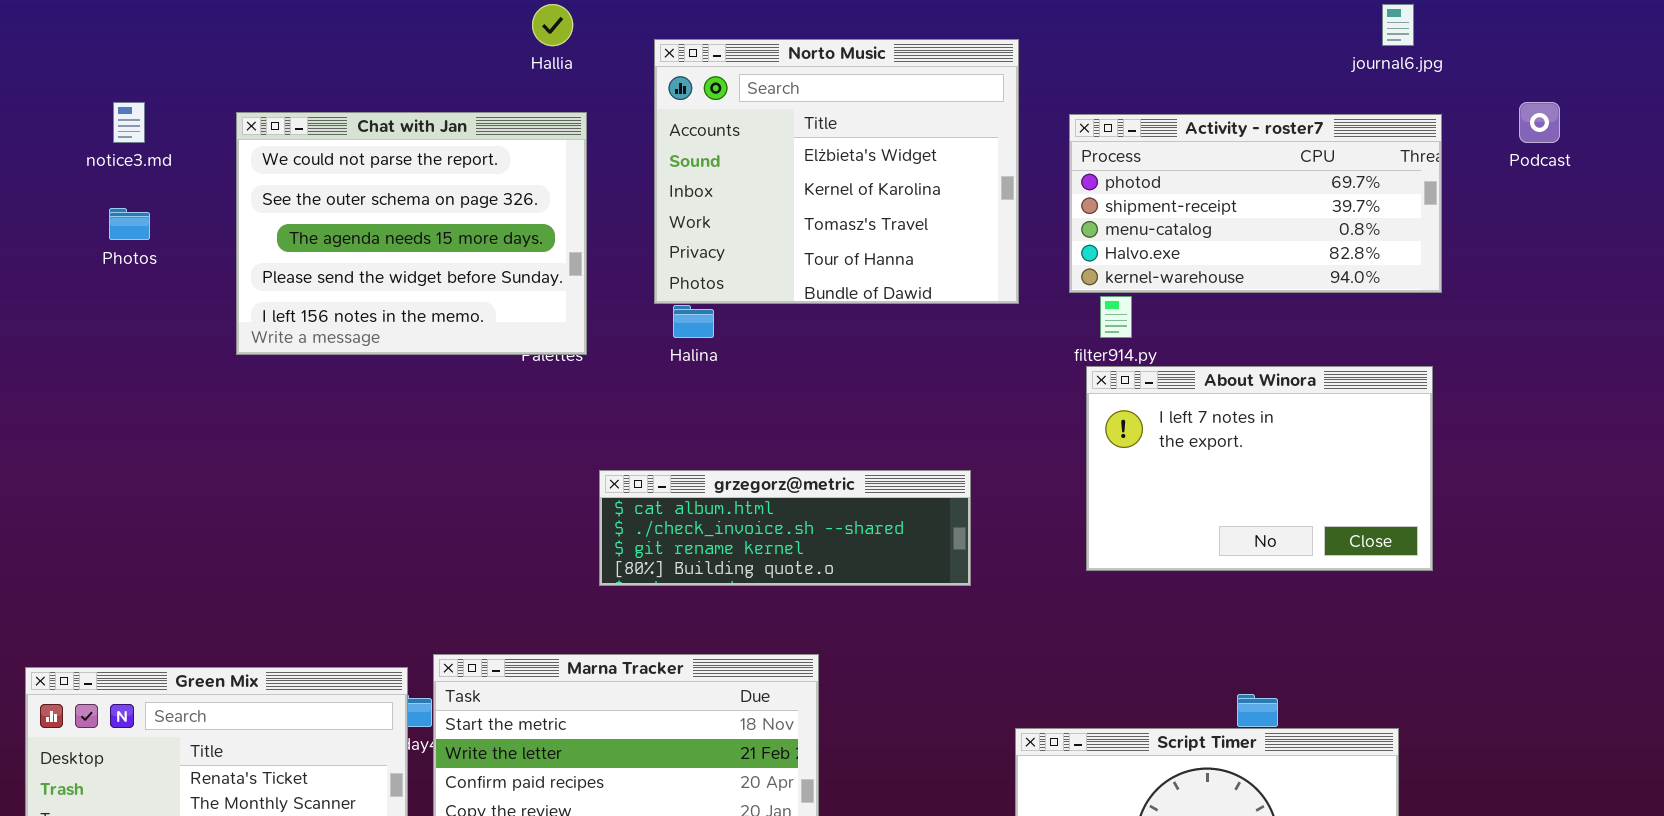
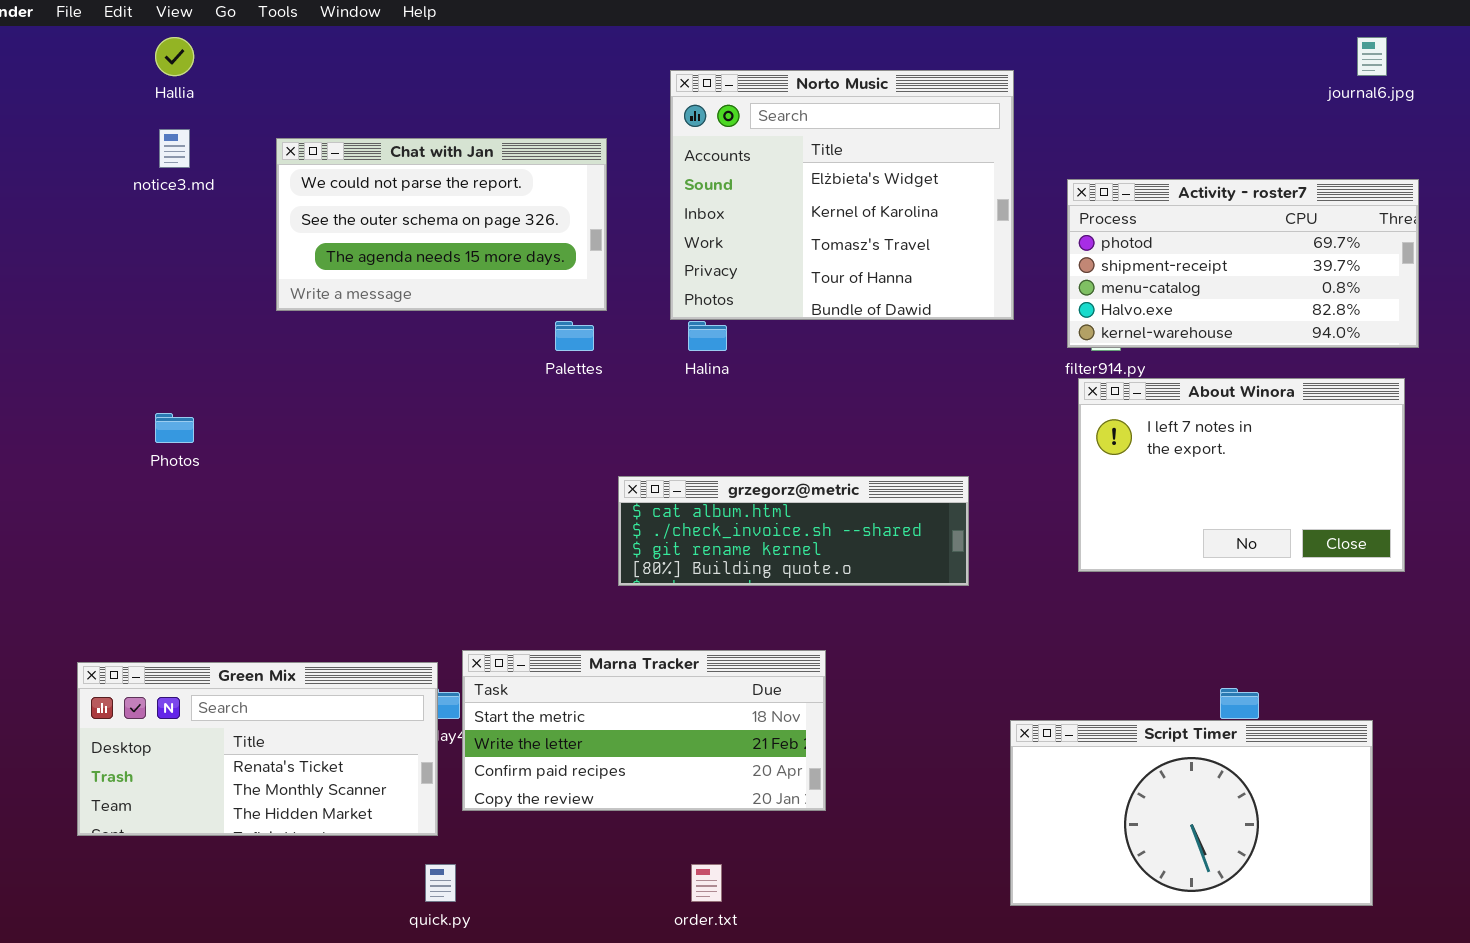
Hallia: [532,4,573,46] -> [155,37,194,76], moved
Chat with Jan: [236,112,587,355] -> [276,138,607,311], resized
Activity - roster7: [1069,114,1442,293] -> [1067,179,1419,348], moved
Photos: [109,208,150,240] -> [155,413,194,443], moved

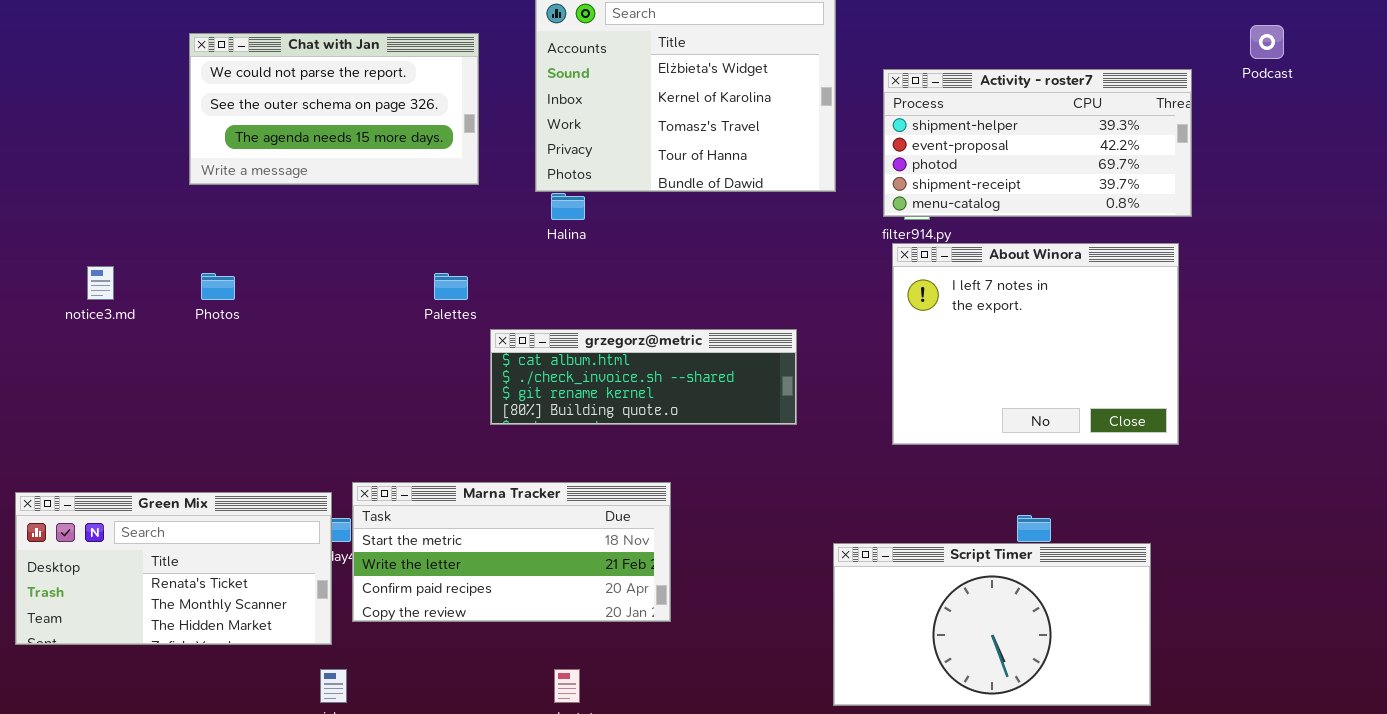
notice3.md: [159,129,190,168] -> [87,266,114,300], moved
Activity - roster7: [1067,179,1419,348] -> [883,69,1192,217], scrolled up 2 rows
Palettes: [555,321,594,351] -> [434,273,468,300], moved
About Winora: [1078,378,1405,572] -> [892,243,1179,445], resized
Photos: [155,413,194,443] -> [201,273,235,300], moved

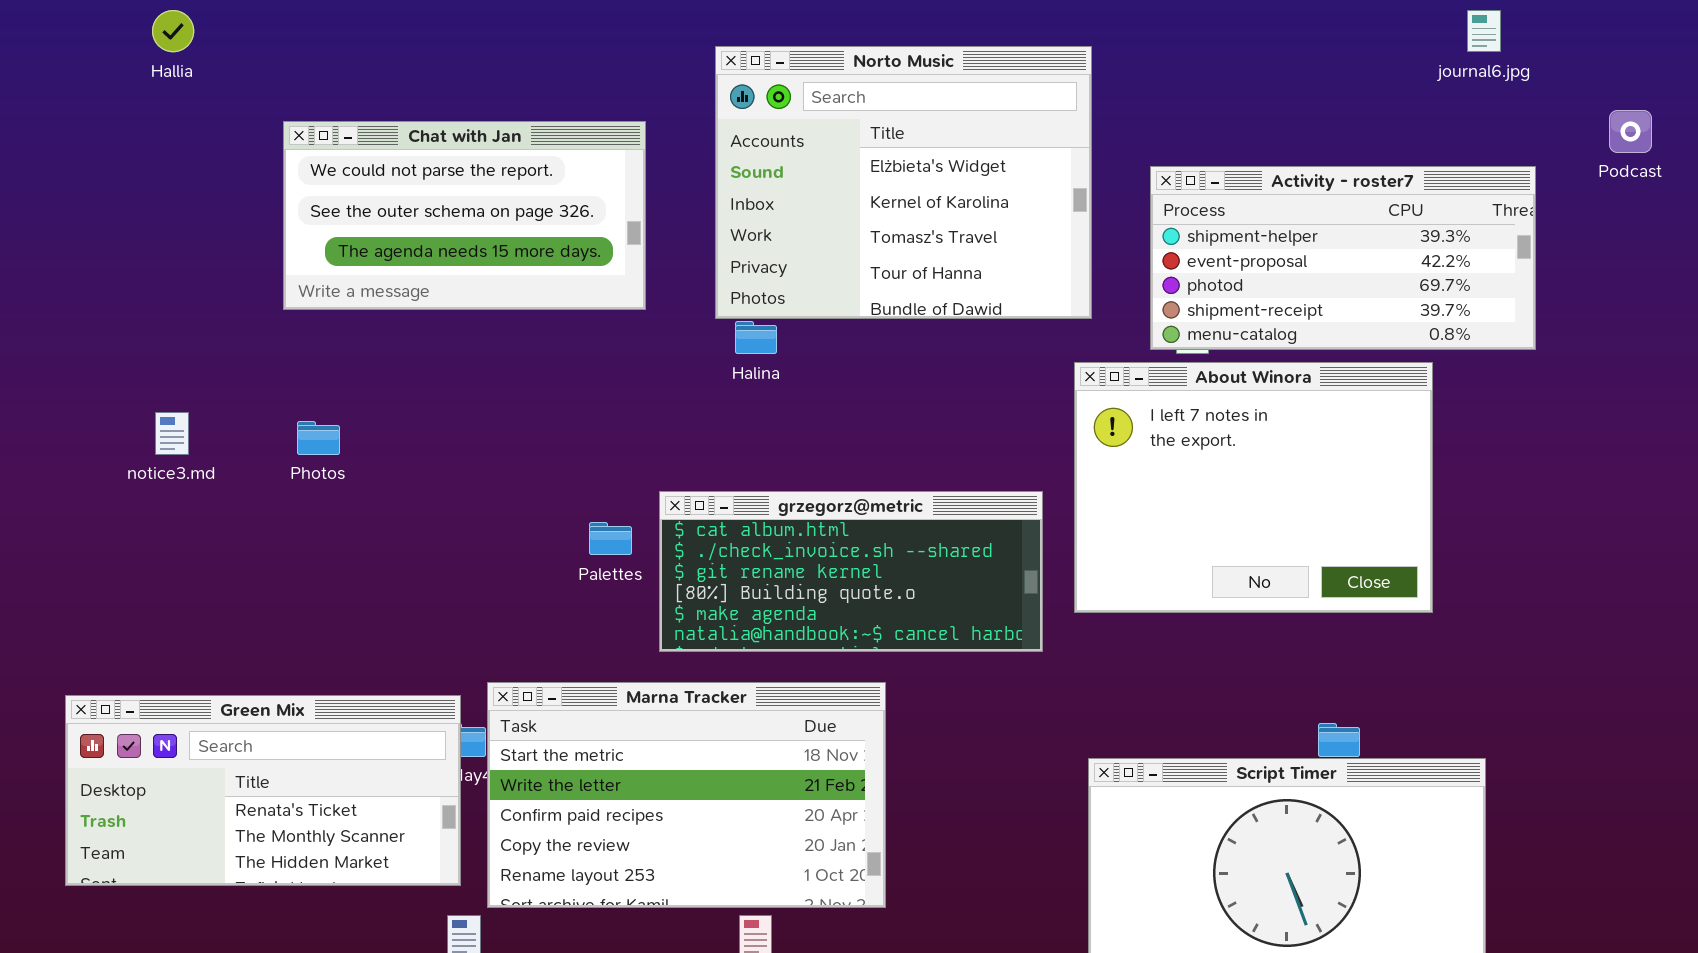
About Winora: [892,243,1179,445] -> [1074,362,1433,613], moved
Palettes: [434,273,468,300] -> [589,522,632,555], moved
grzegorz@metric: [490,329,797,425] -> [659,491,1043,652], resized
Marna Tracker: [352,482,671,622] -> [487,682,886,908], resized

